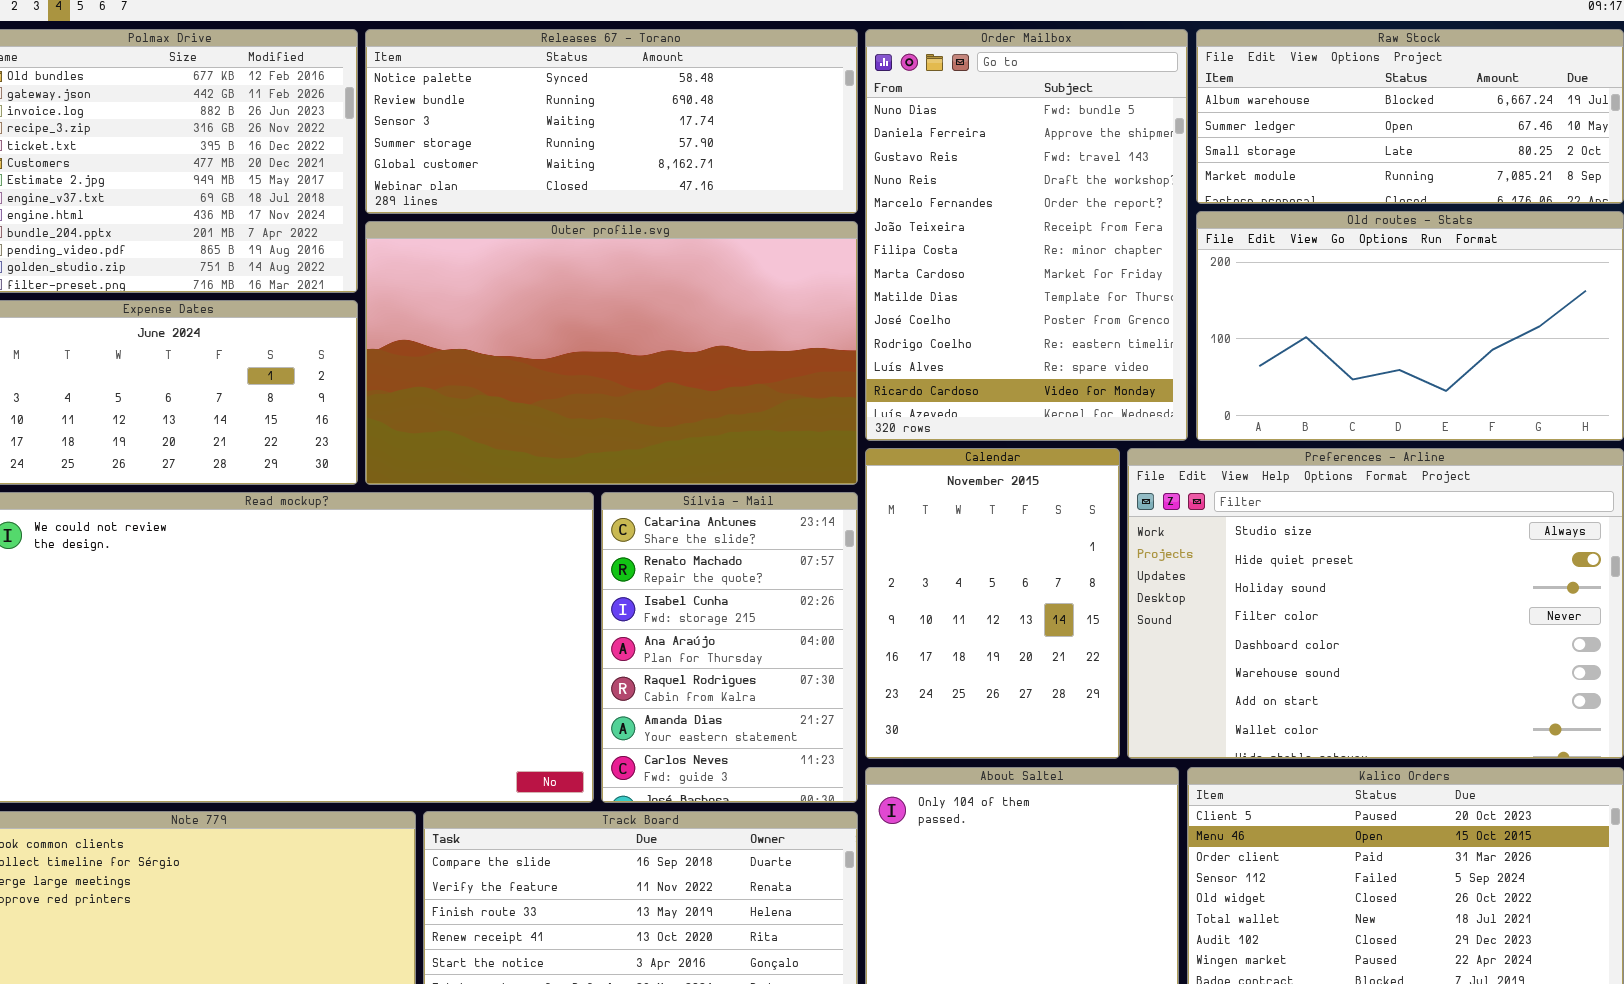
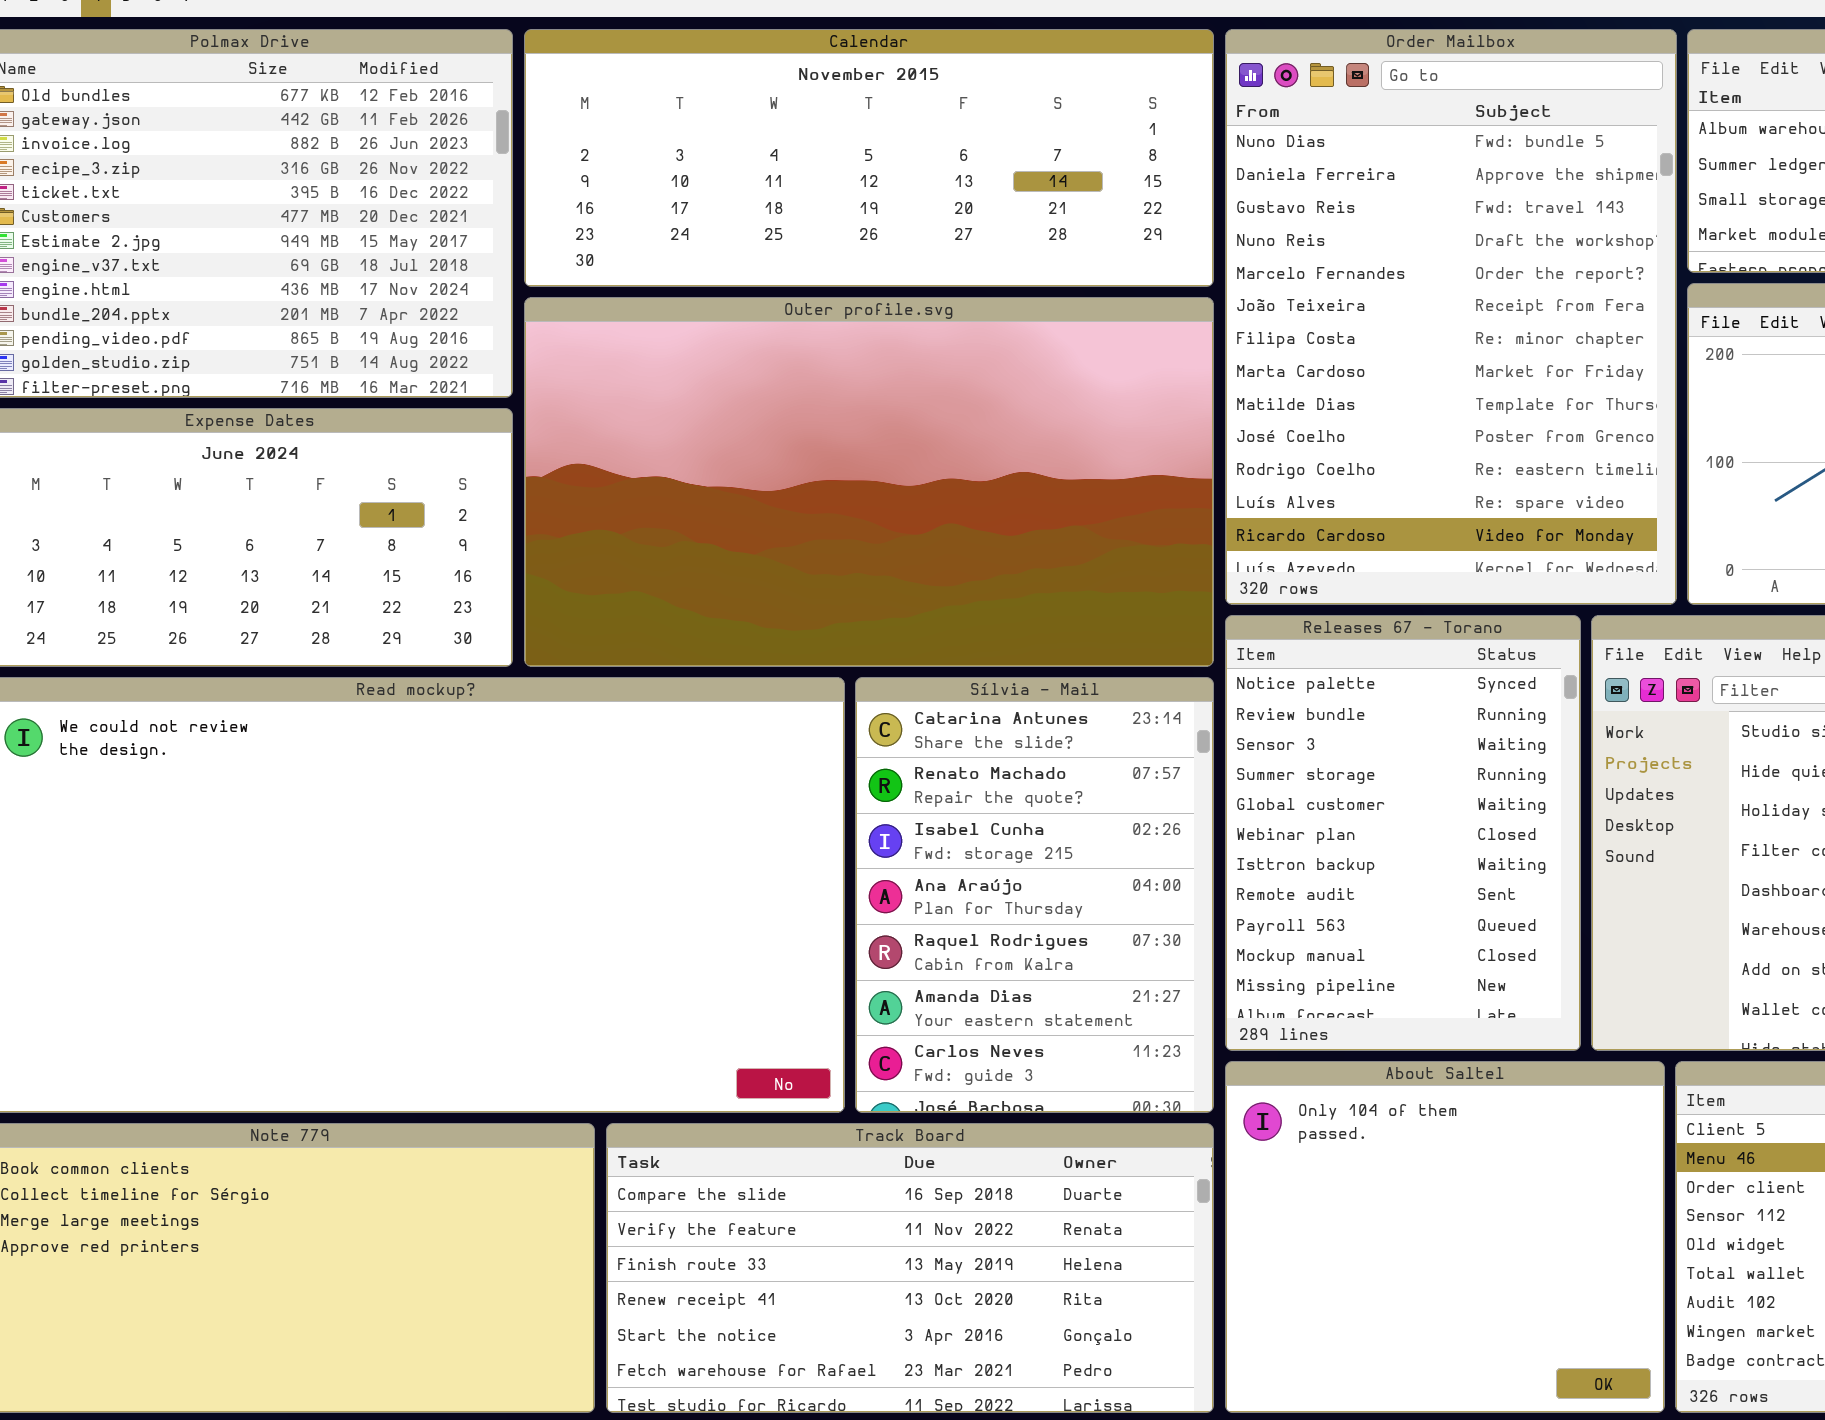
Releases 67 - Torano: [365,29,858,214] -> [1225,615,1581,1051], moved, resized
Calendar: [865,448,1120,759] -> [524,29,1214,287], moved, resized

